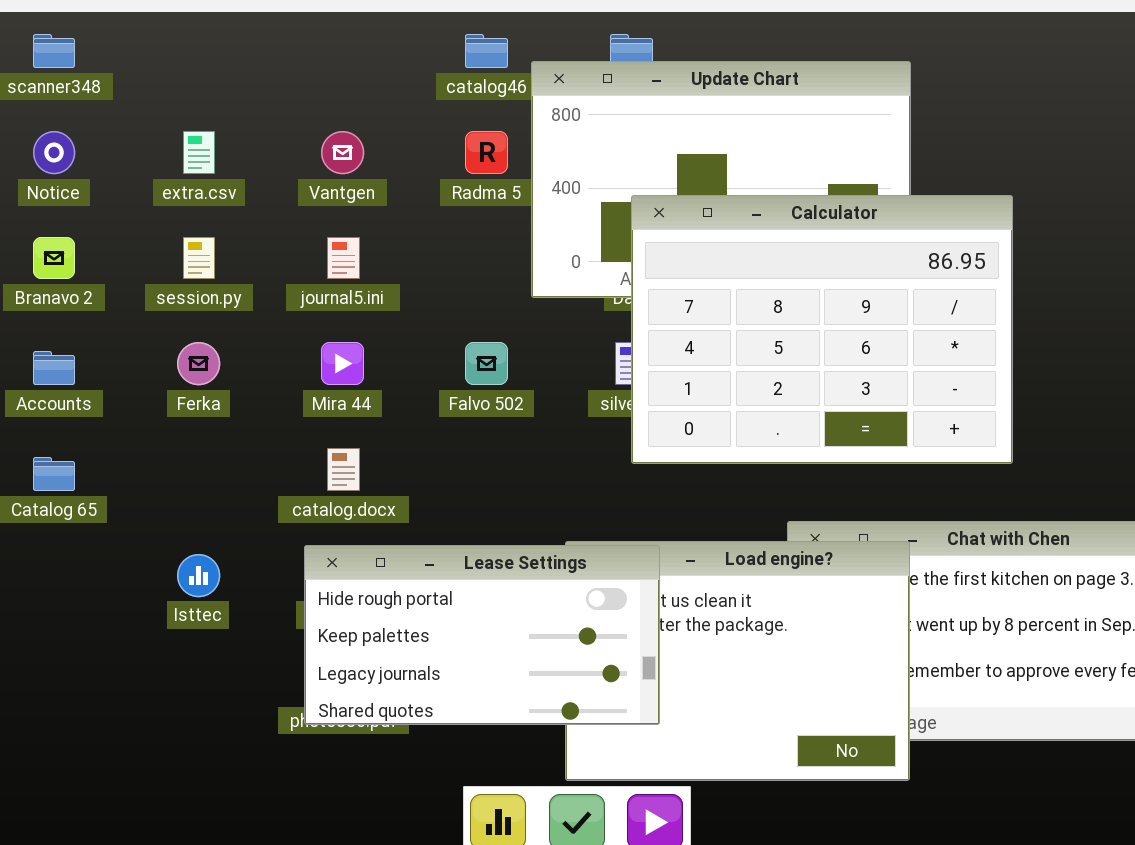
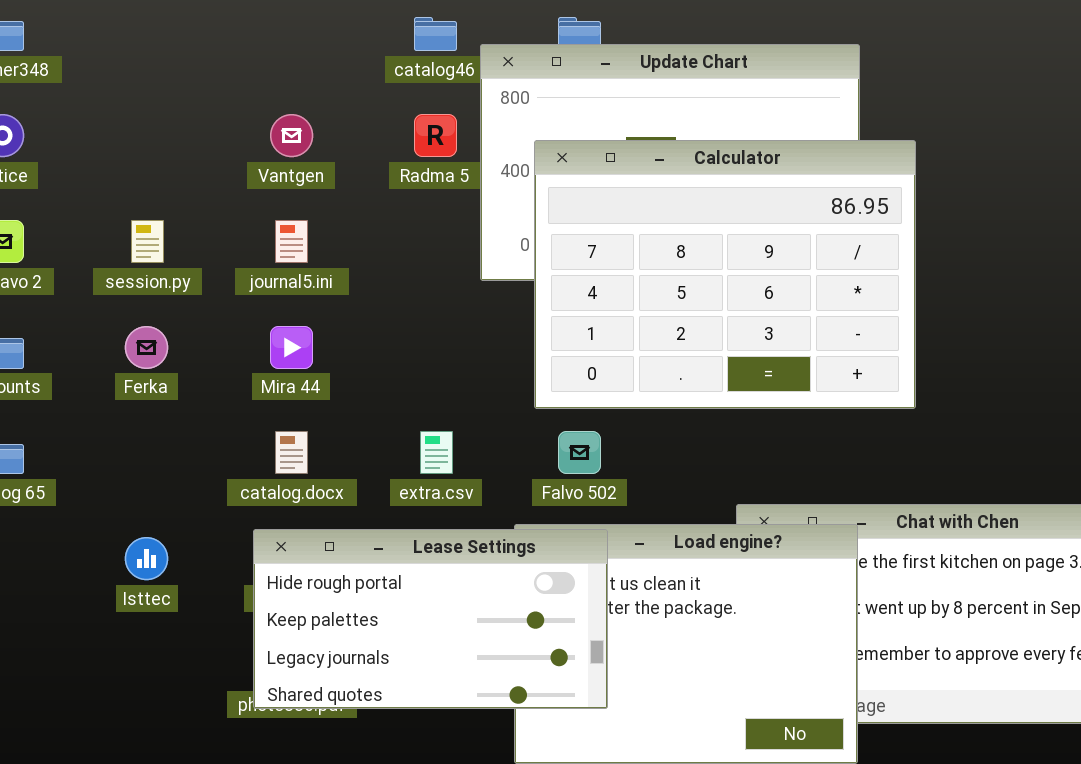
extra.csv: [183,131,215,174] -> [420,431,453,474], moved
Calculator: [631,195,1013,464] -> [534,140,916,409], moved
Falvo 502: [465,342,508,385] -> [558,431,601,474], moved

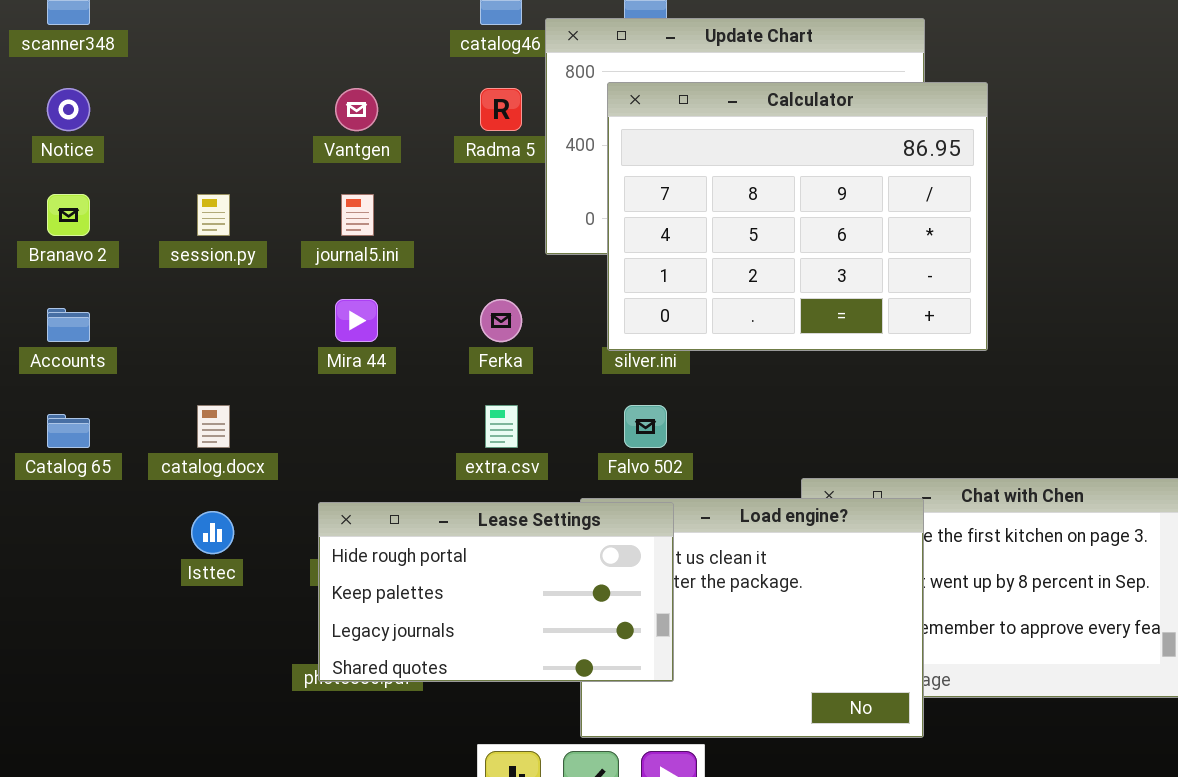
Calculator: [534,140,916,409] -> [607,82,988,351], moved
Ferka: [125,326,168,369] -> [480,299,522,342], moved
catalog.docx: [275,431,308,474] -> [197,405,230,448], moved

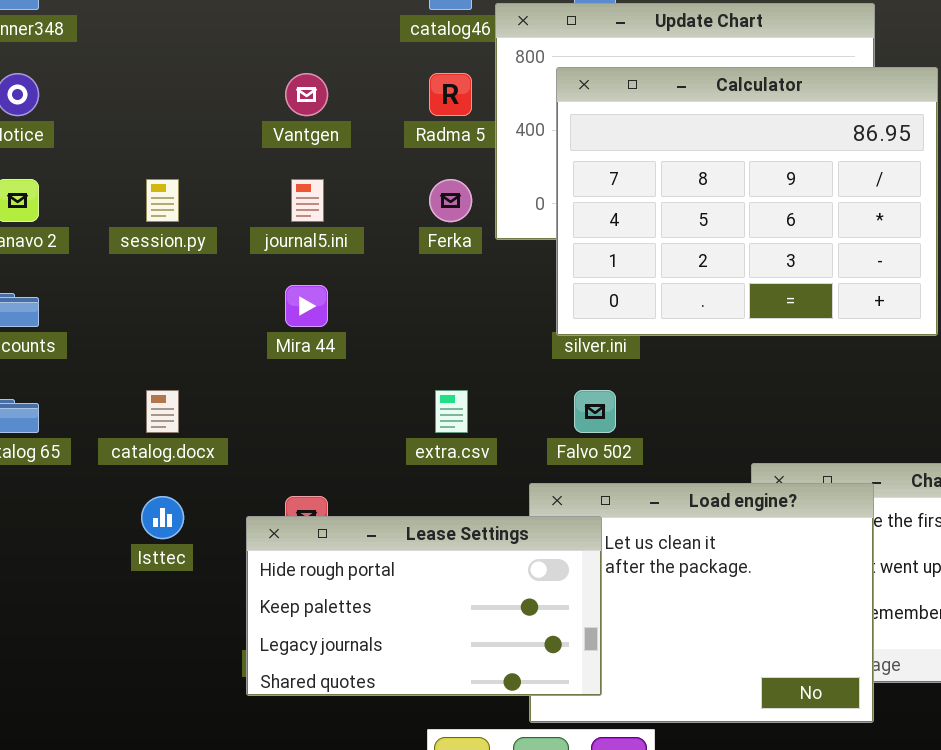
Ferka: [480,299,522,342] -> [429,179,472,222], moved
Lease Settings: [318,502,674,682] -> [246,516,602,696], moved

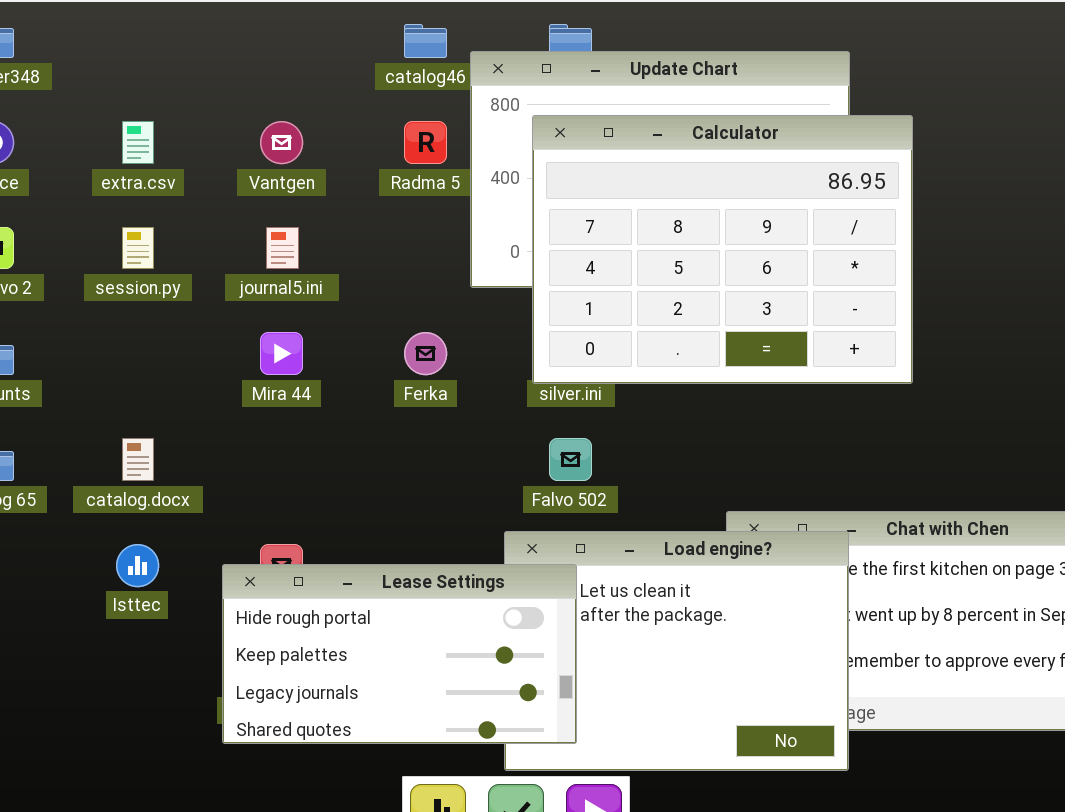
Ferka: [429,179,472,222] -> [404,332,447,375], moved
extra.csv: [435,390,468,433] -> [122,121,154,164], moved

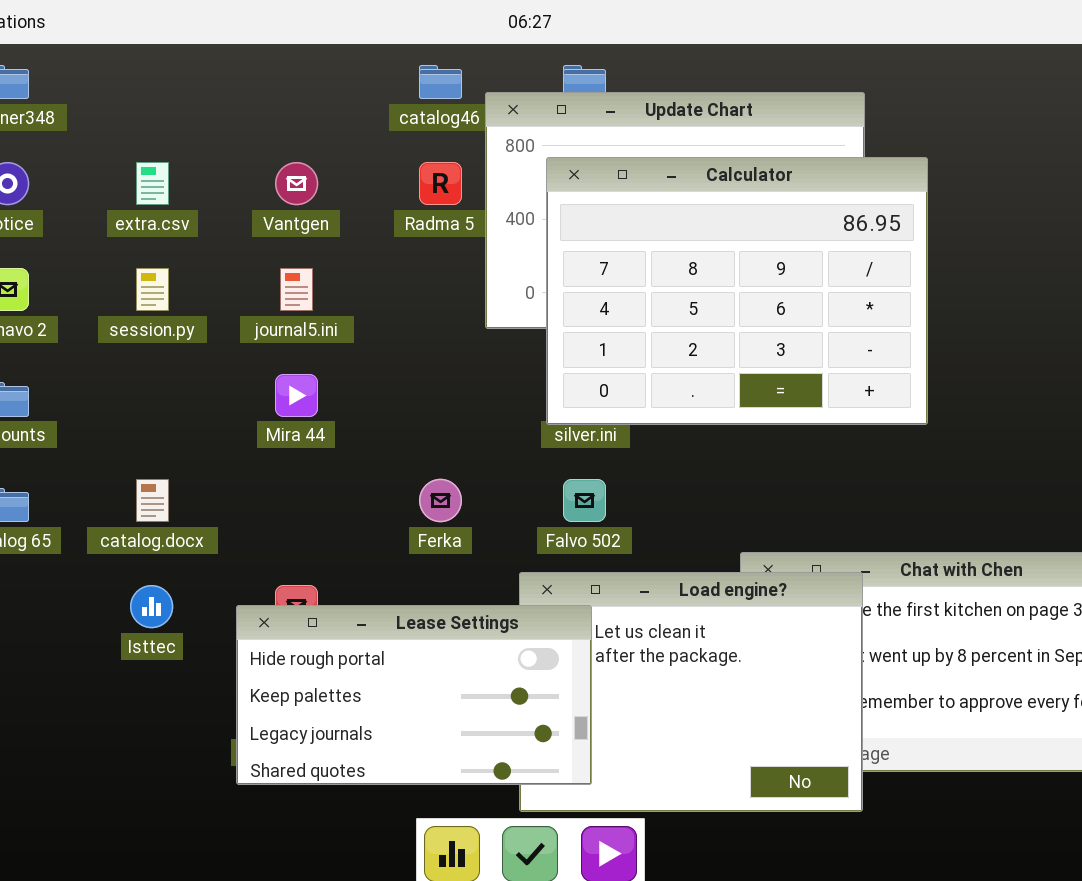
Ferka: [404,332,447,375] -> [419,479,462,522], moved

